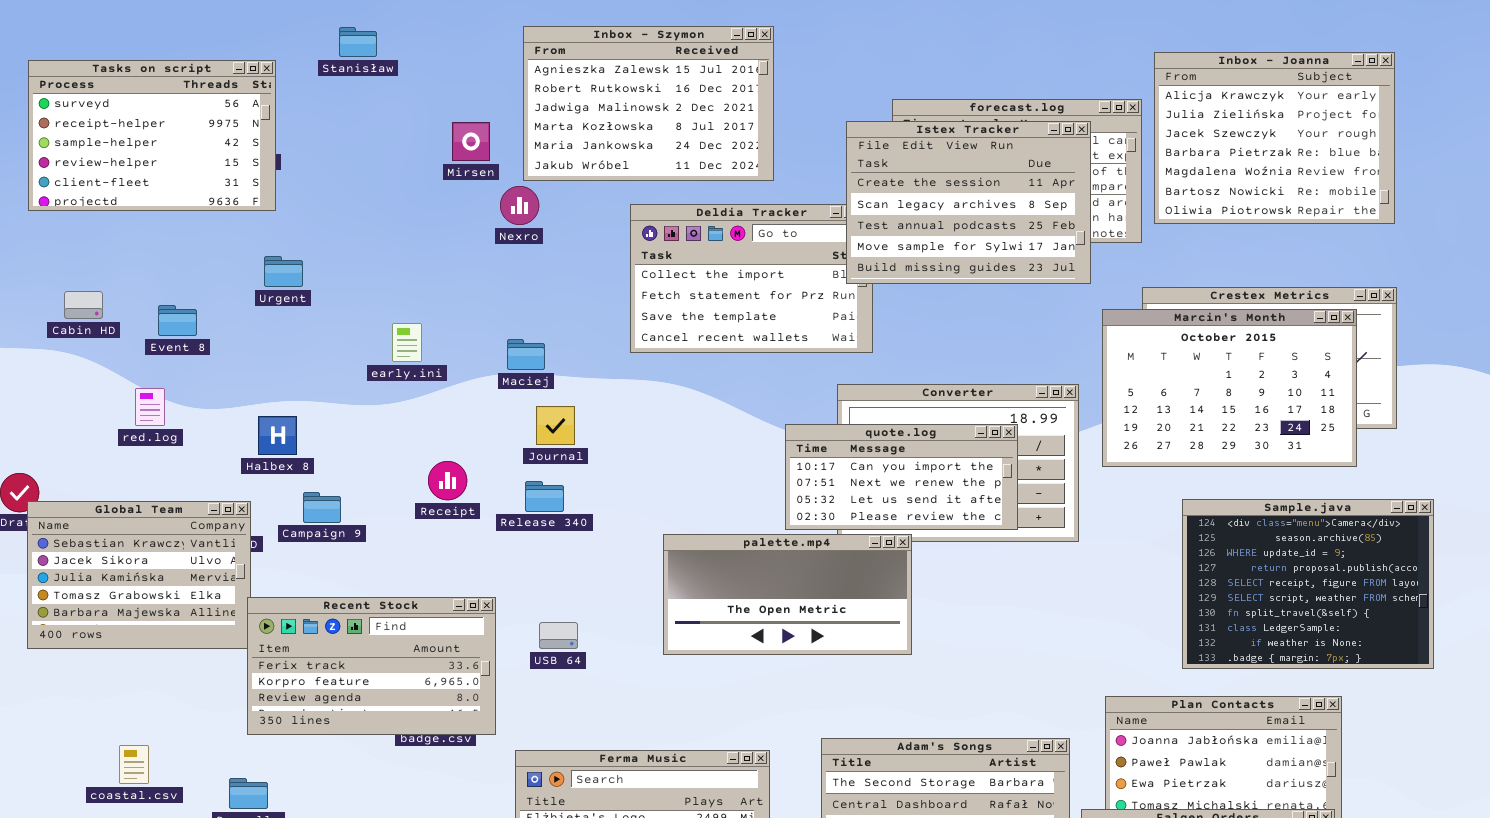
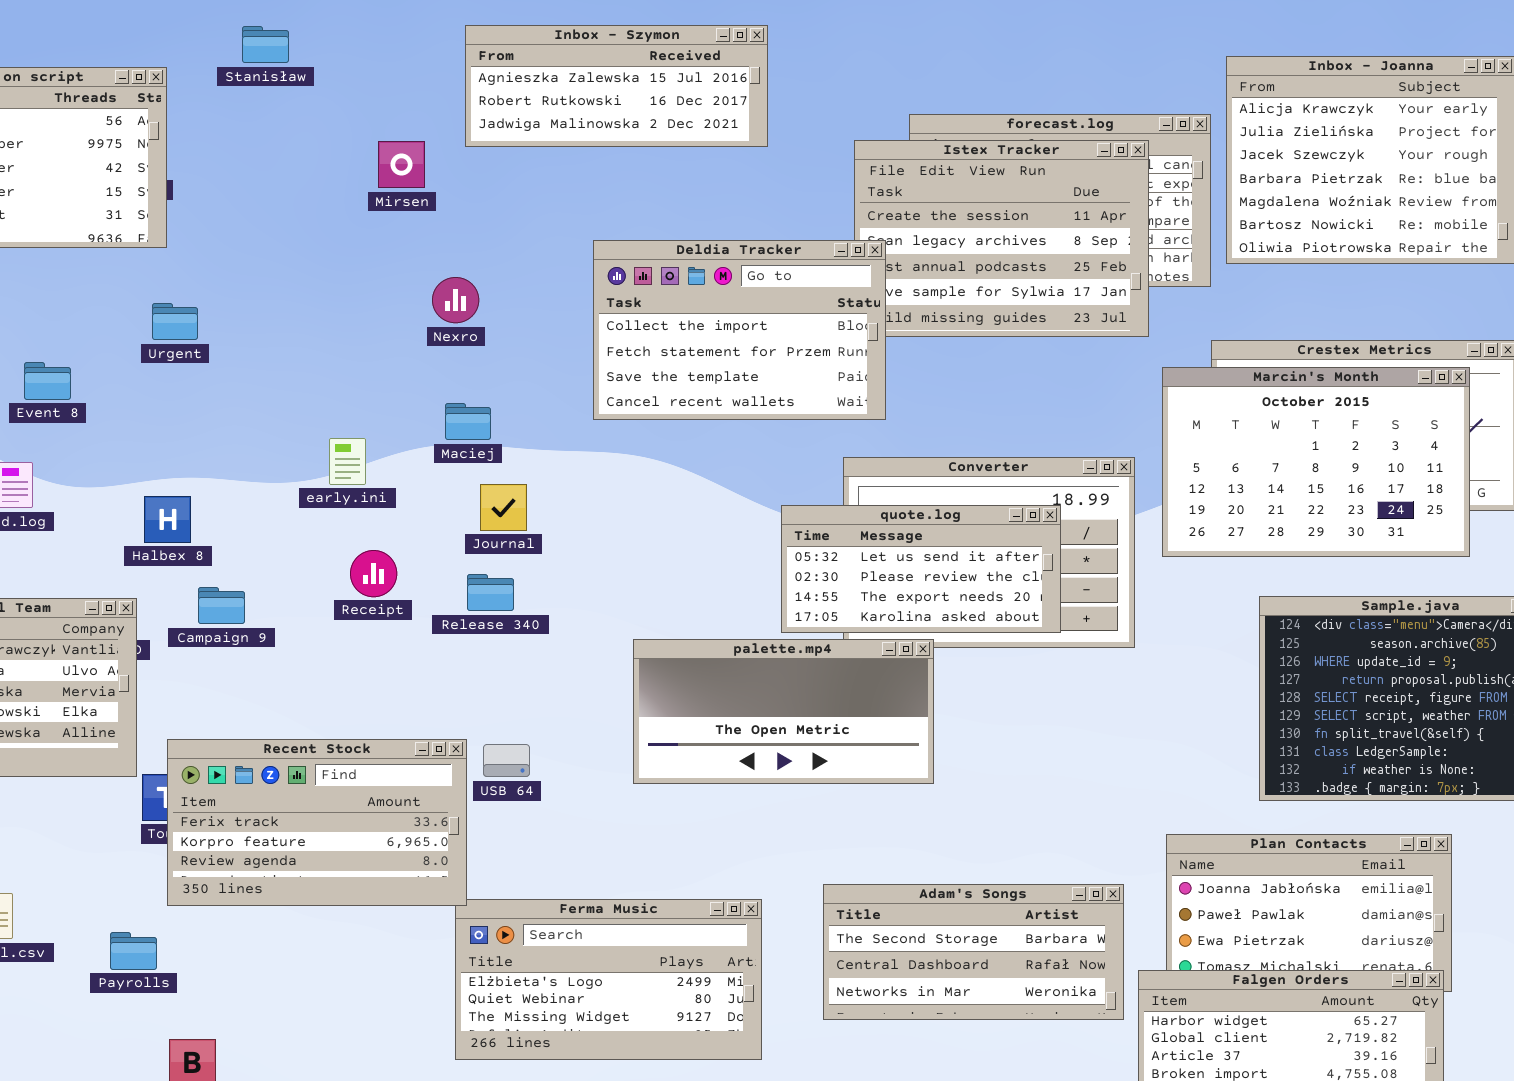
Inbox - Szymon: [523,26,774,181] -> [465,25,768,147], resized
Nexro: [500,186,539,225] -> [432,277,479,323], moved
Deldia Tracker: [630,204,873,353] -> [593,240,886,420], raised
early.ini: [392,323,422,362] -> [329,438,366,485], moved
quote.log: [785,424,1018,530] -> [781,505,1061,633], scrolled down 2 rows
Recent Stock: [247,597,496,735] -> [167,739,467,906], moved

